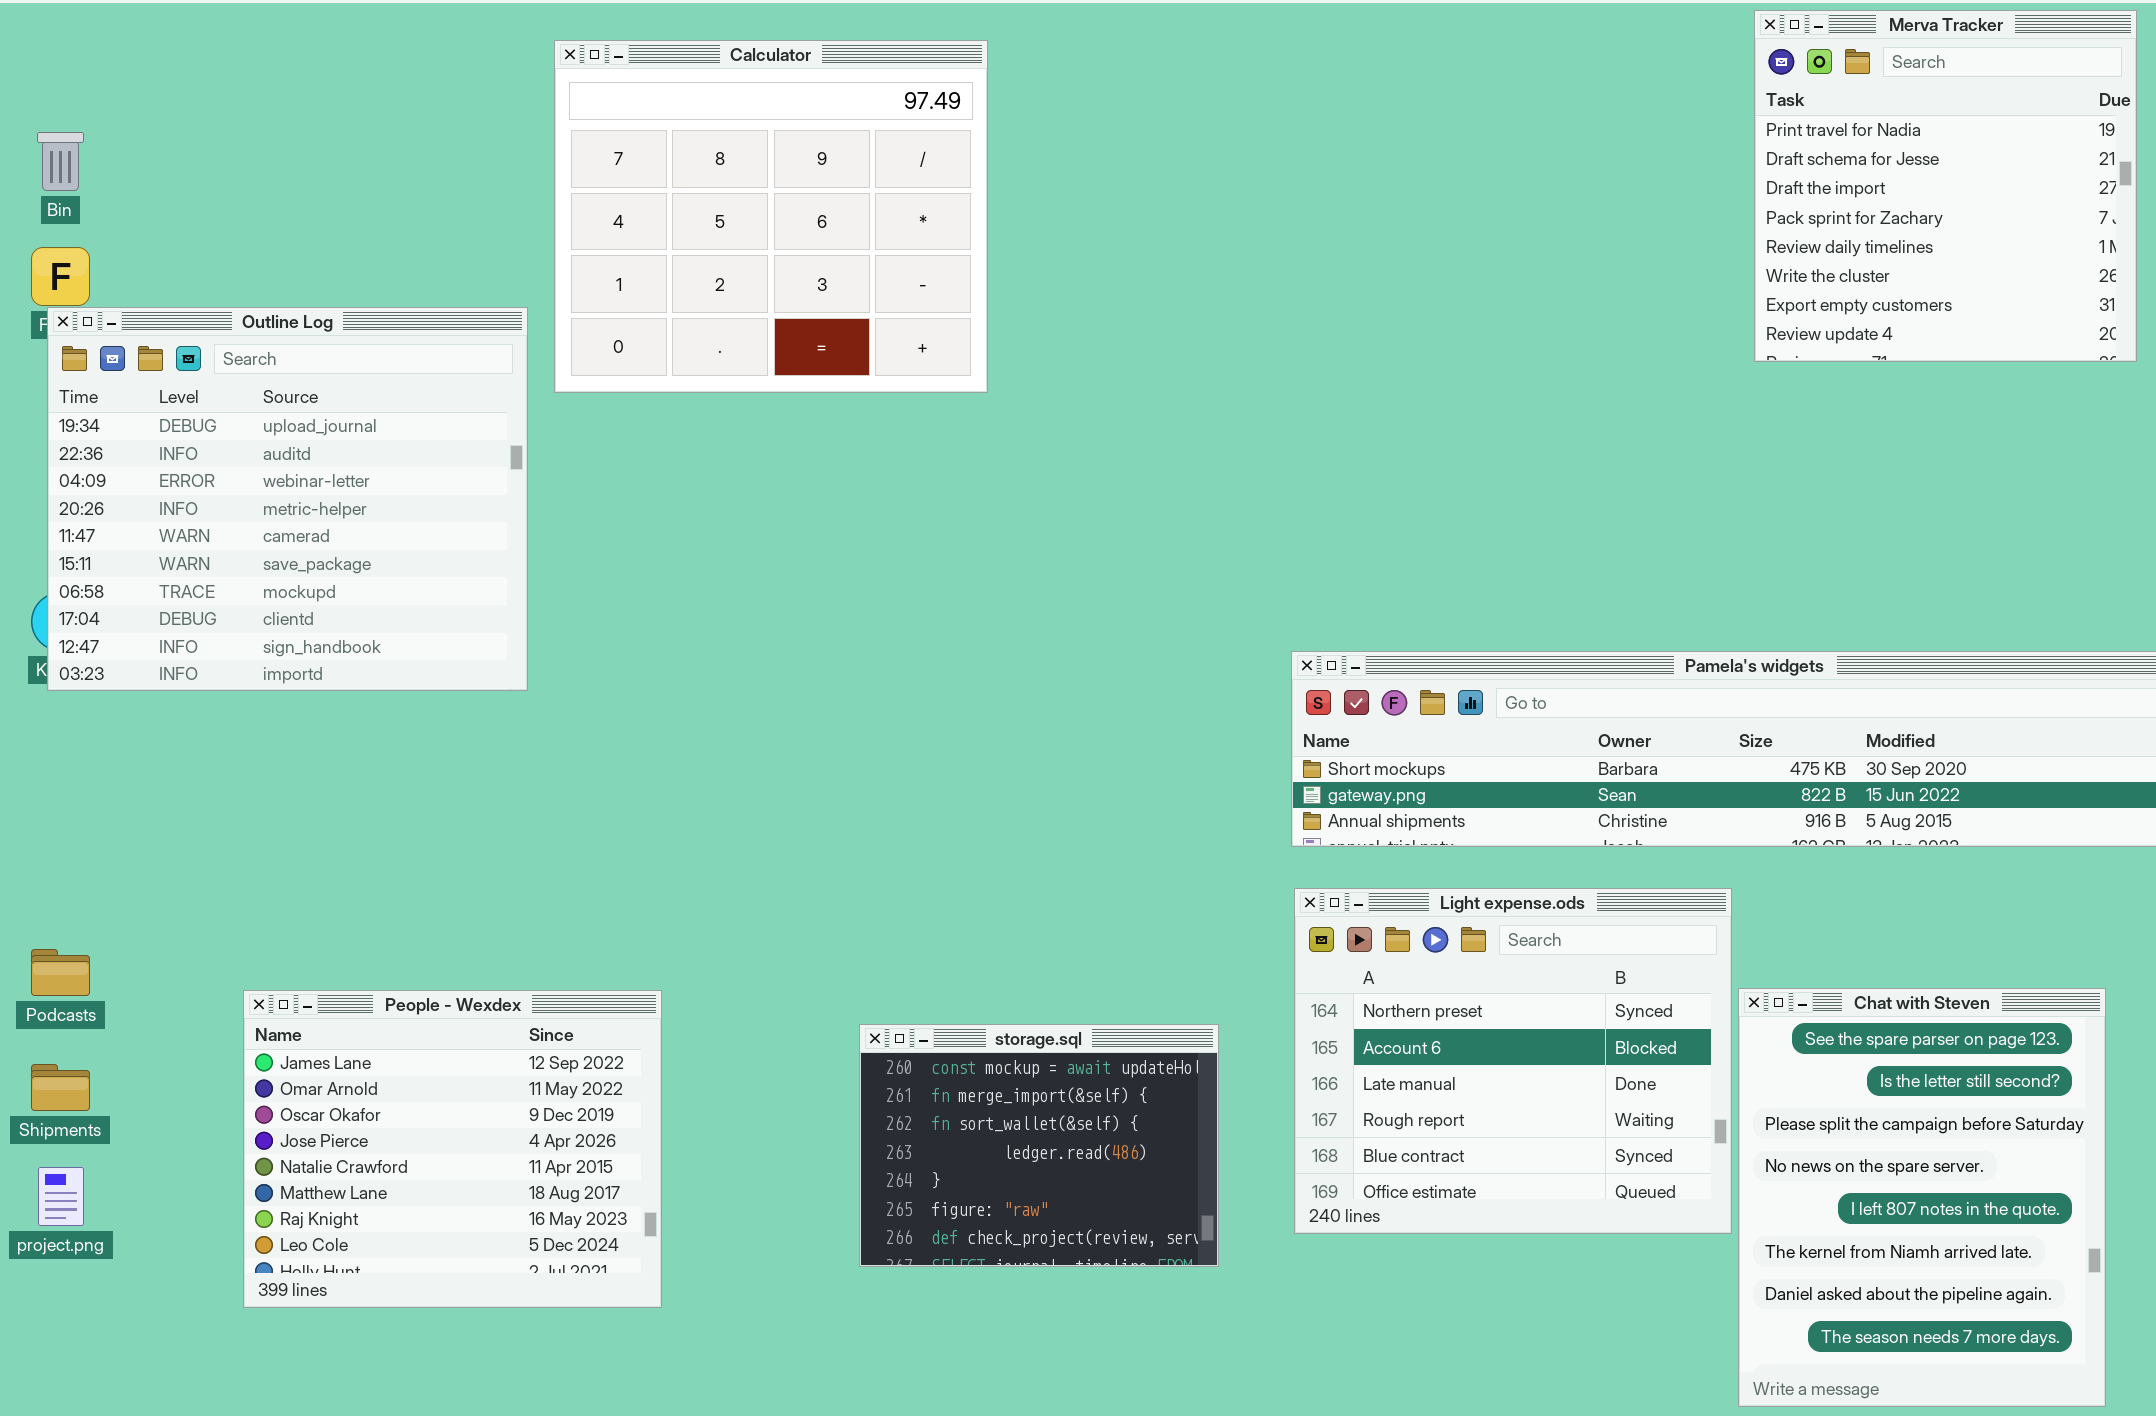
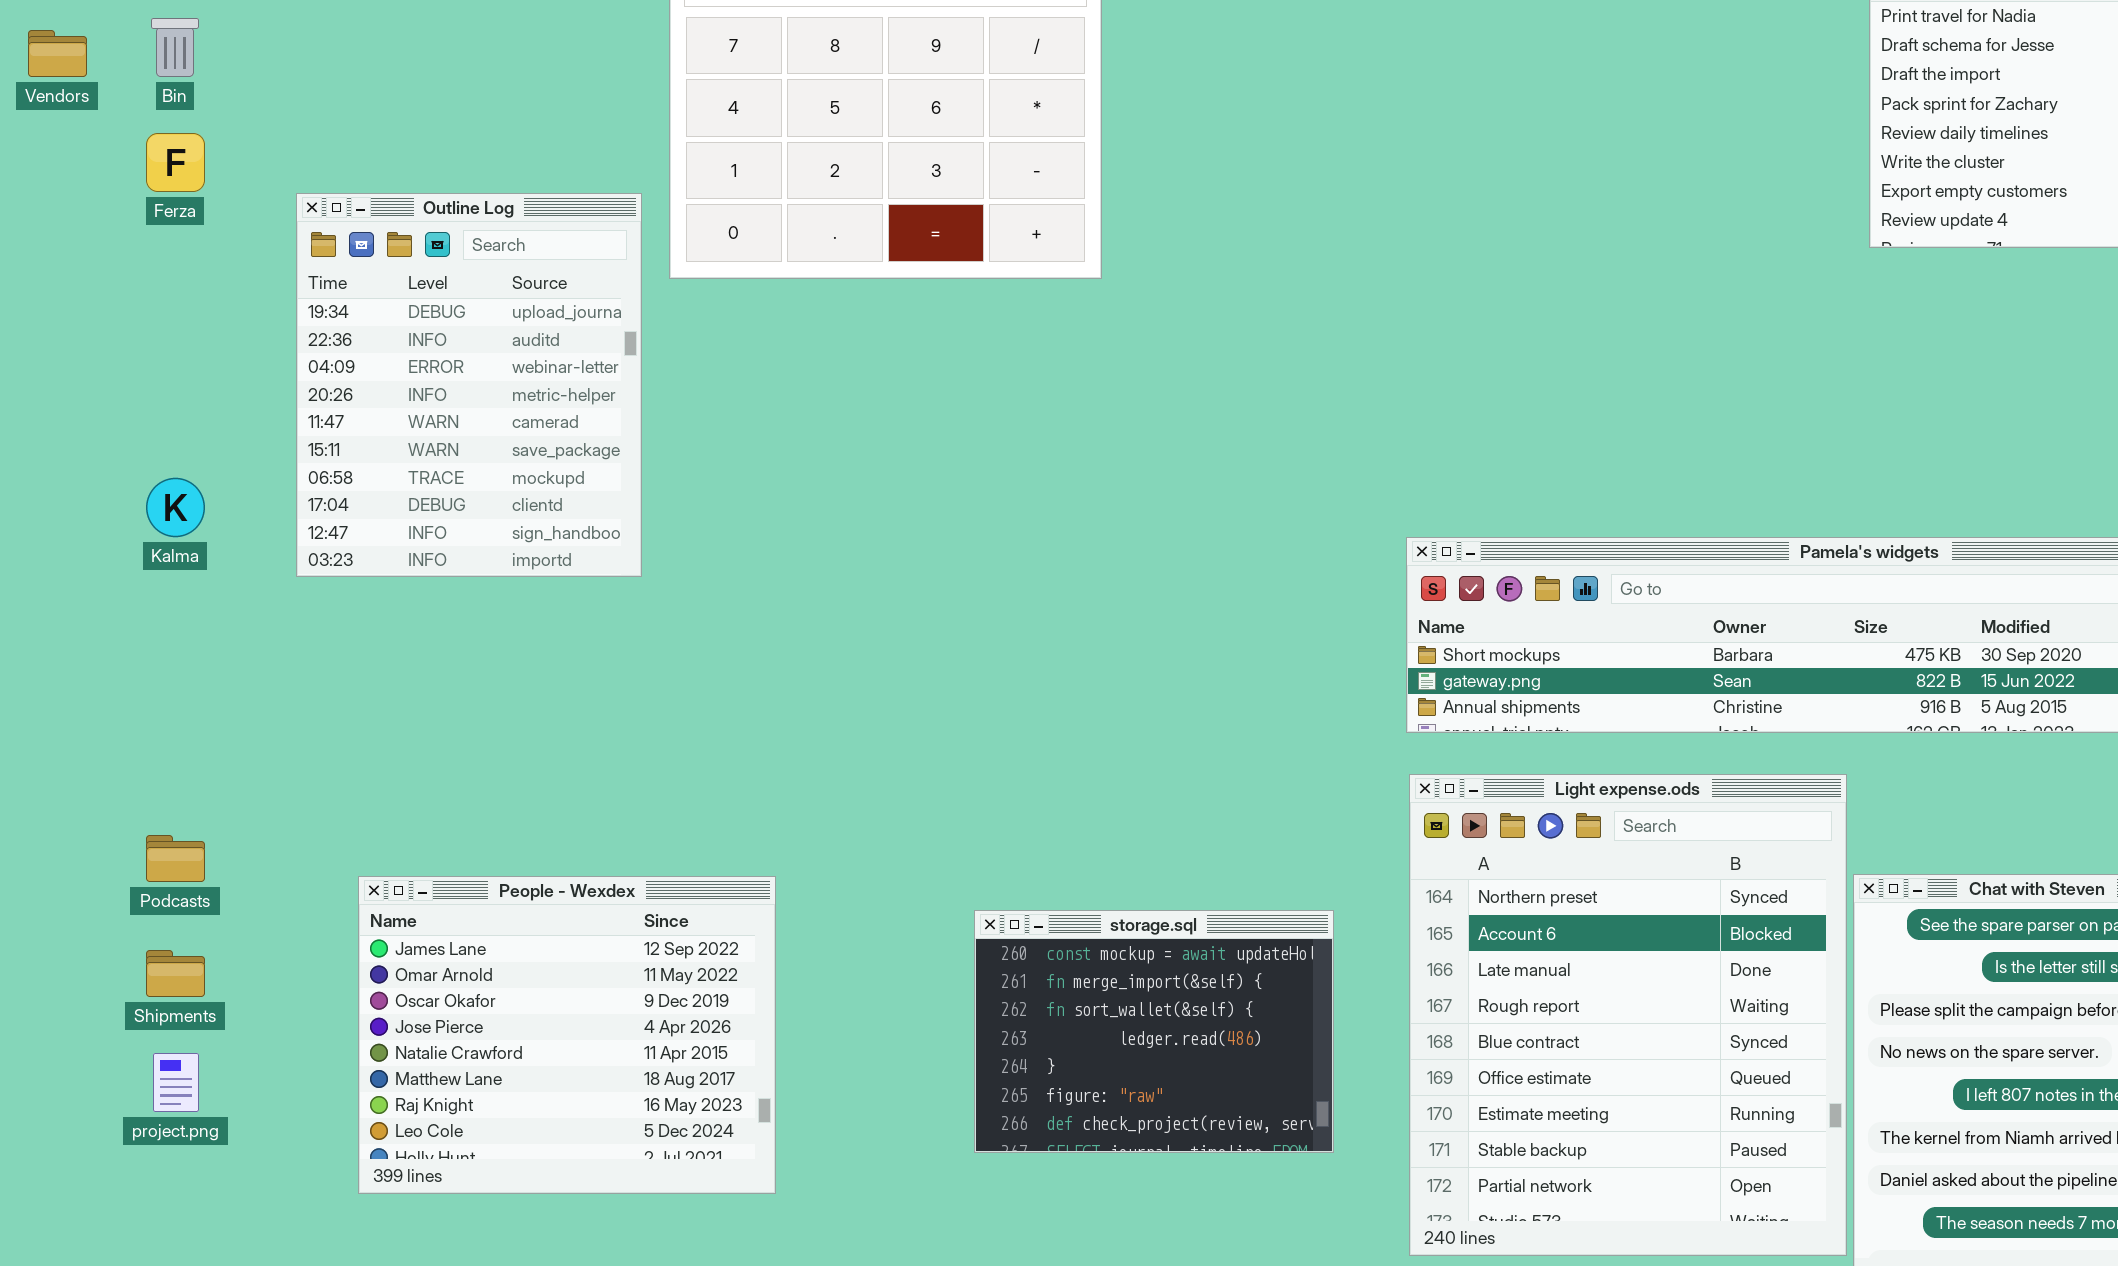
Outline Log: [47,307,528,691] -> [296,193,642,577], resized
Light expense.ods: [1294,888,1732,1234] -> [1409,774,1847,1256], resized

